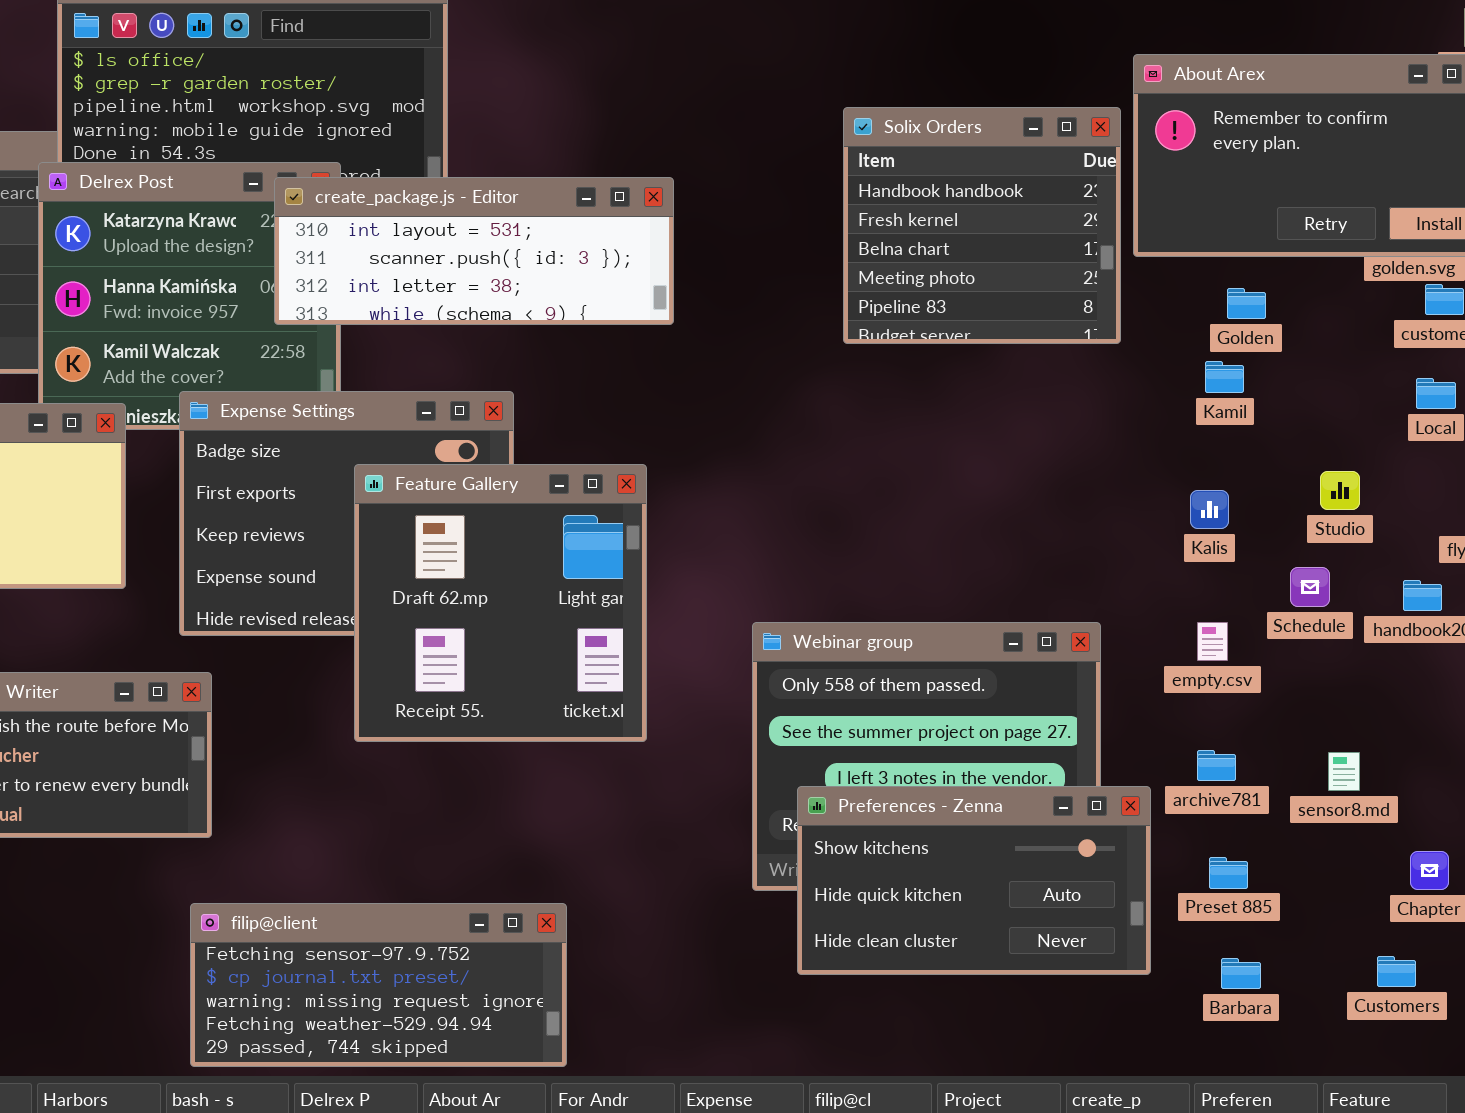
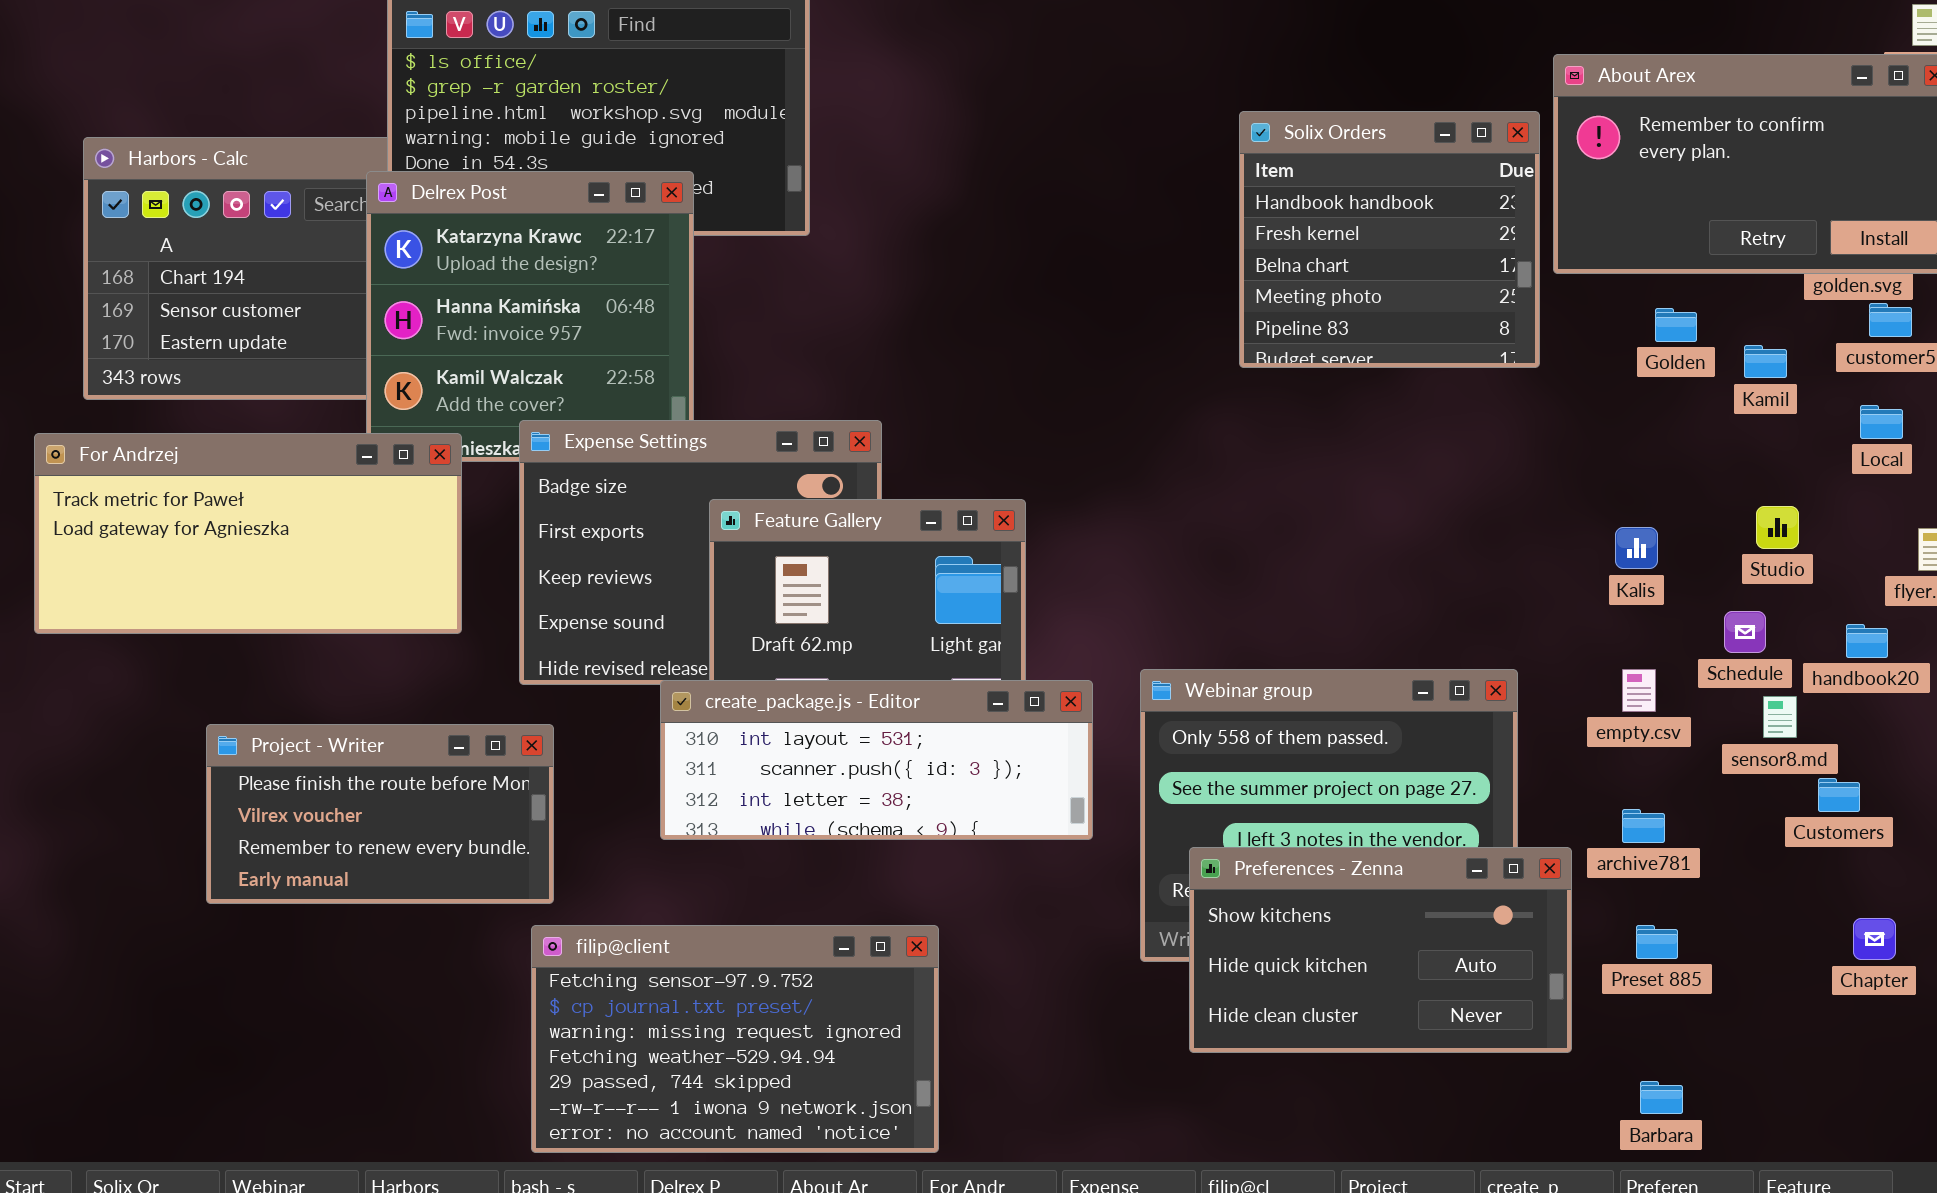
create_package.js - Editor: [274,177,674,325] -> [660,680,1093,840], moved
Kamil: [1205,361,1244,393] -> [1744,345,1787,378], moved
sensor8.md: [1328,752,1360,791] -> [1763,696,1797,738], moved
filip@client: [190,903,567,1067] -> [531,925,939,1153], resized
Customers: [1377,956,1416,987] -> [1818,778,1860,812], moved
Barbara: [1221,958,1261,989] -> [1640,1081,1683,1114], moved

